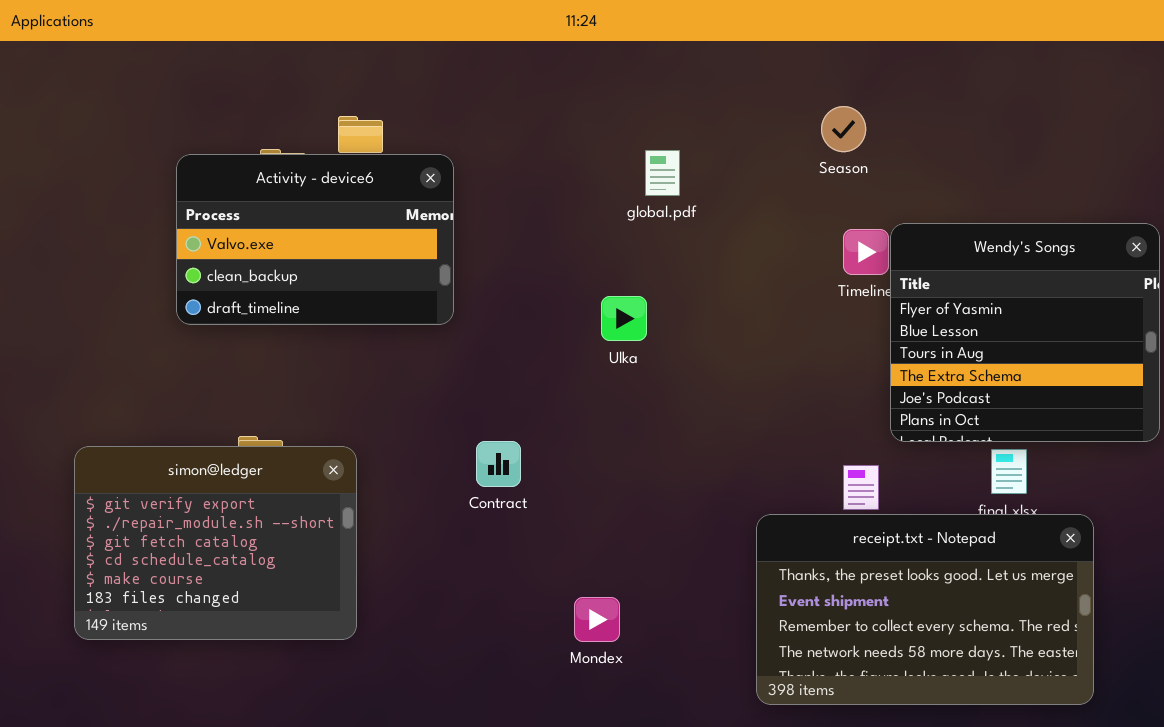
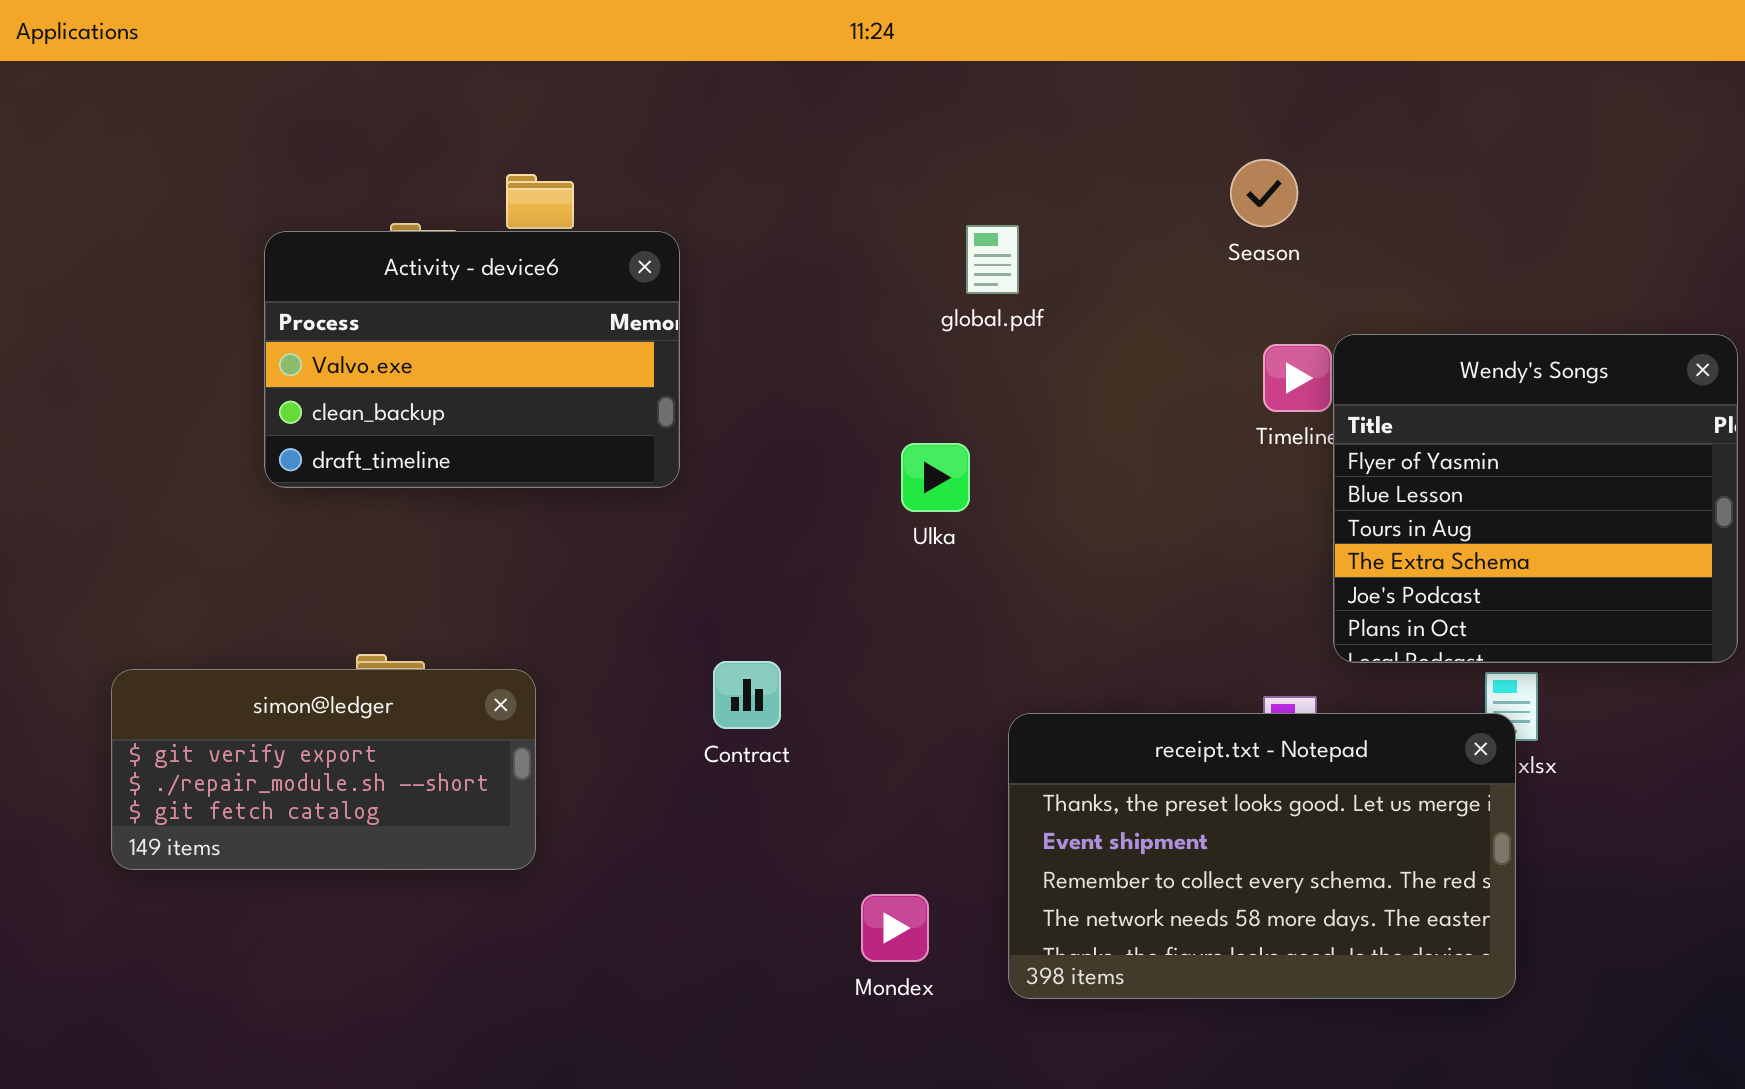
simon@ledger: [74,446,357,640] -> [111,669,536,870], resized
receipt.txt - Notepad: [756,514,1094,705] -> [1008,713,1516,999], moved

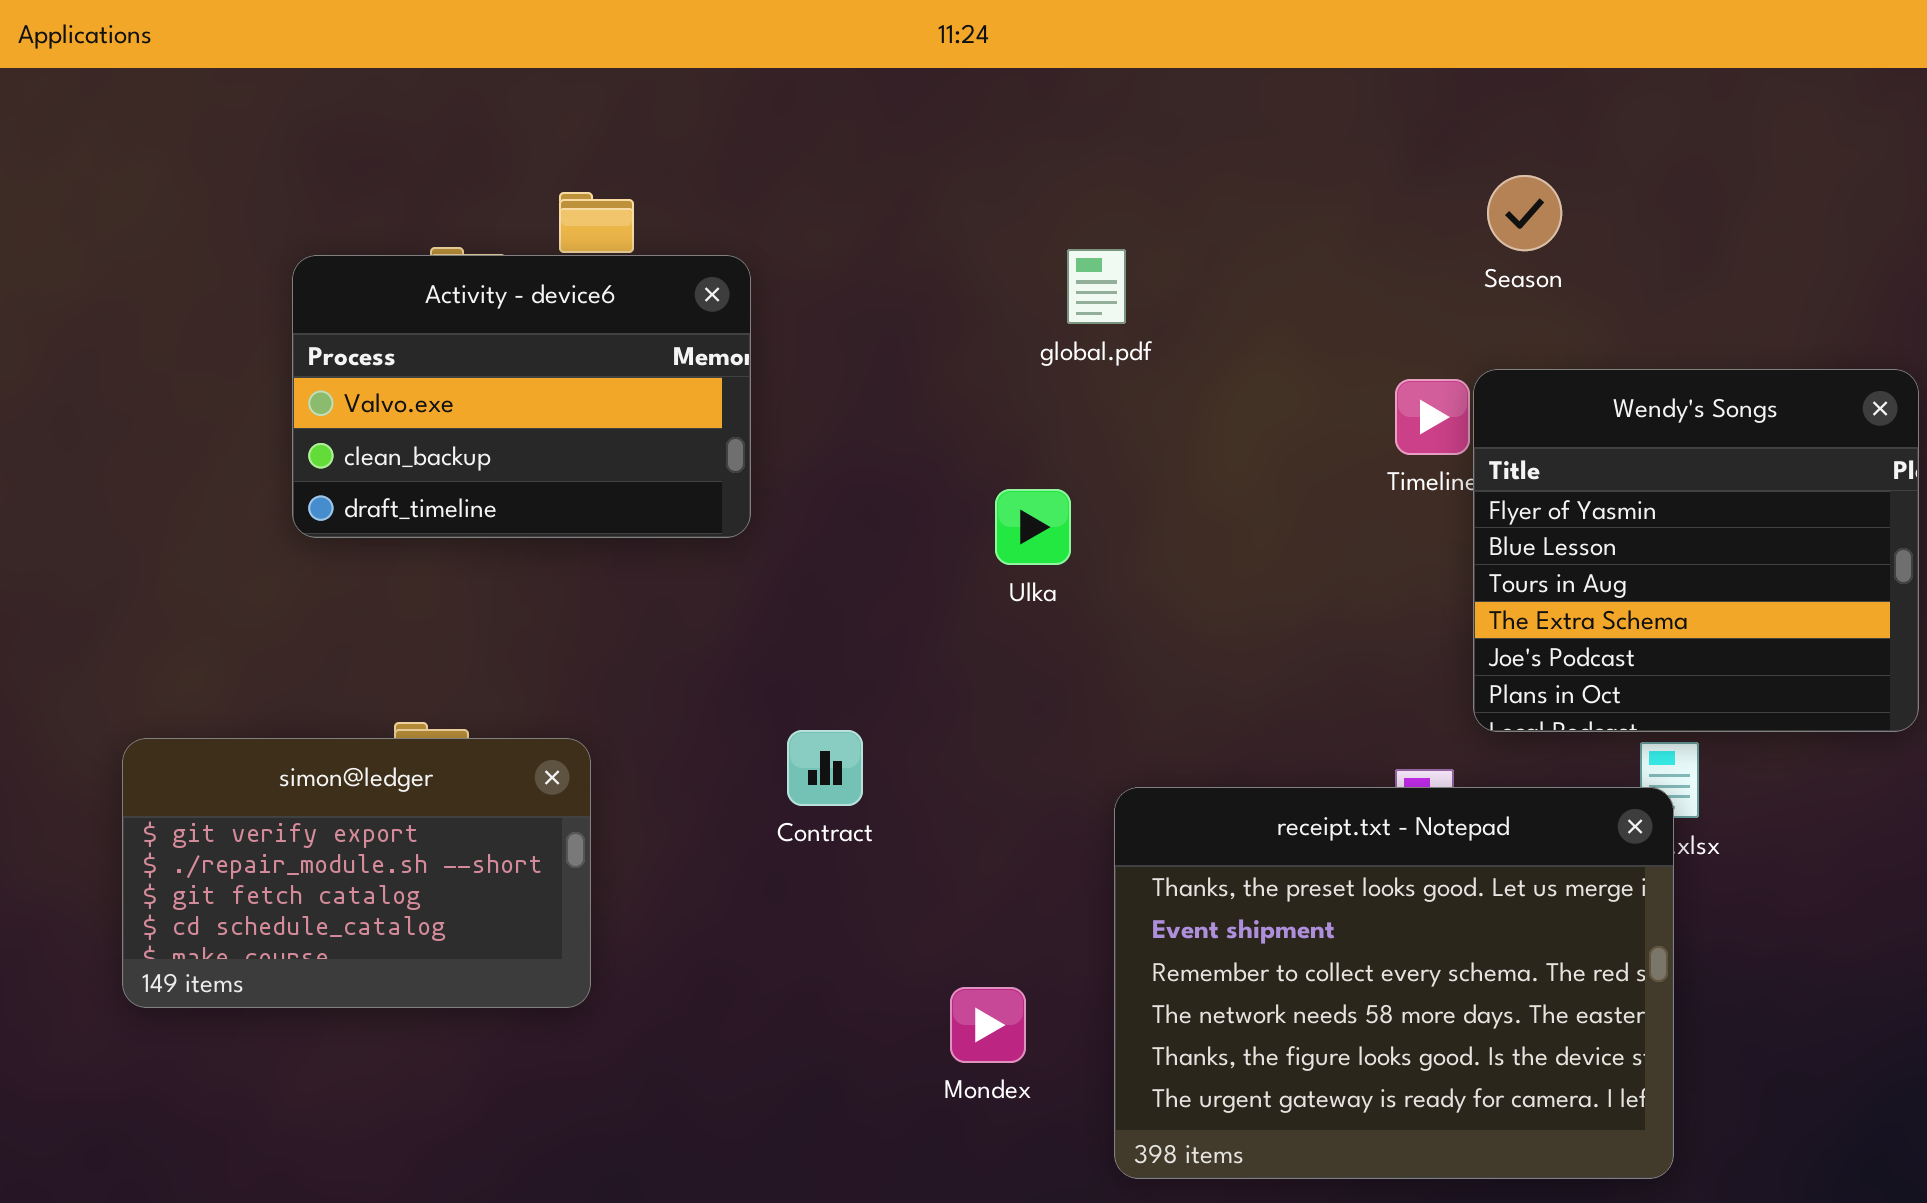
Season: [1230,159,1298,227] -> [1487,175,1562,251], moved
simon@ledger: [111,669,536,870] -> [122,738,591,1008], resized
receipt.txt - Notepad: [1008,713,1516,999] -> [1114,787,1674,1179], resized

